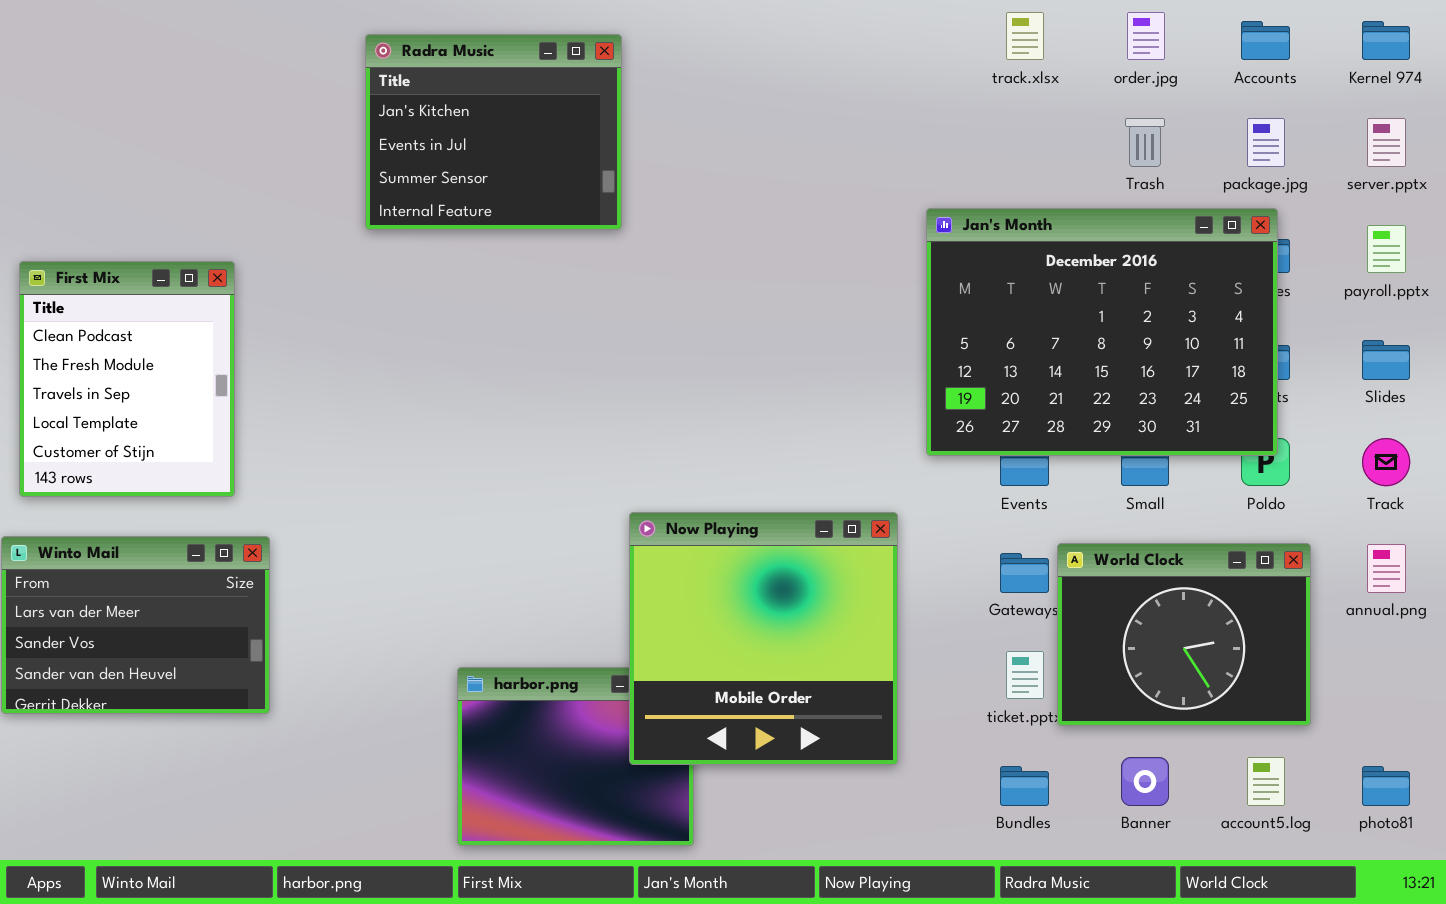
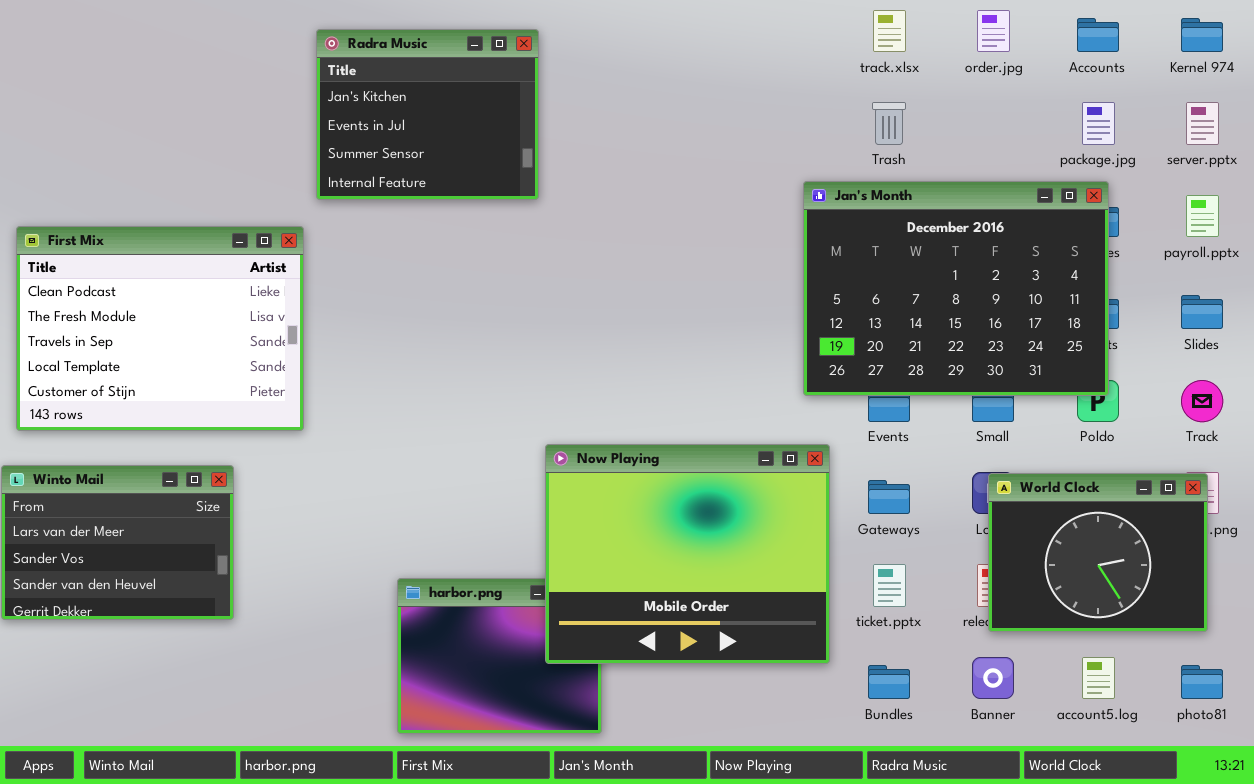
Trash: [1125,118,1165,167] -> [872,102,906,145], moved
First Mix: [19,261,235,497] -> [16,226,304,431], resized
Now Playing: [629,512,898,765] -> [545,444,830,664], resized
World Clock: [1057,543,1311,726] -> [988,473,1208,632], moved

